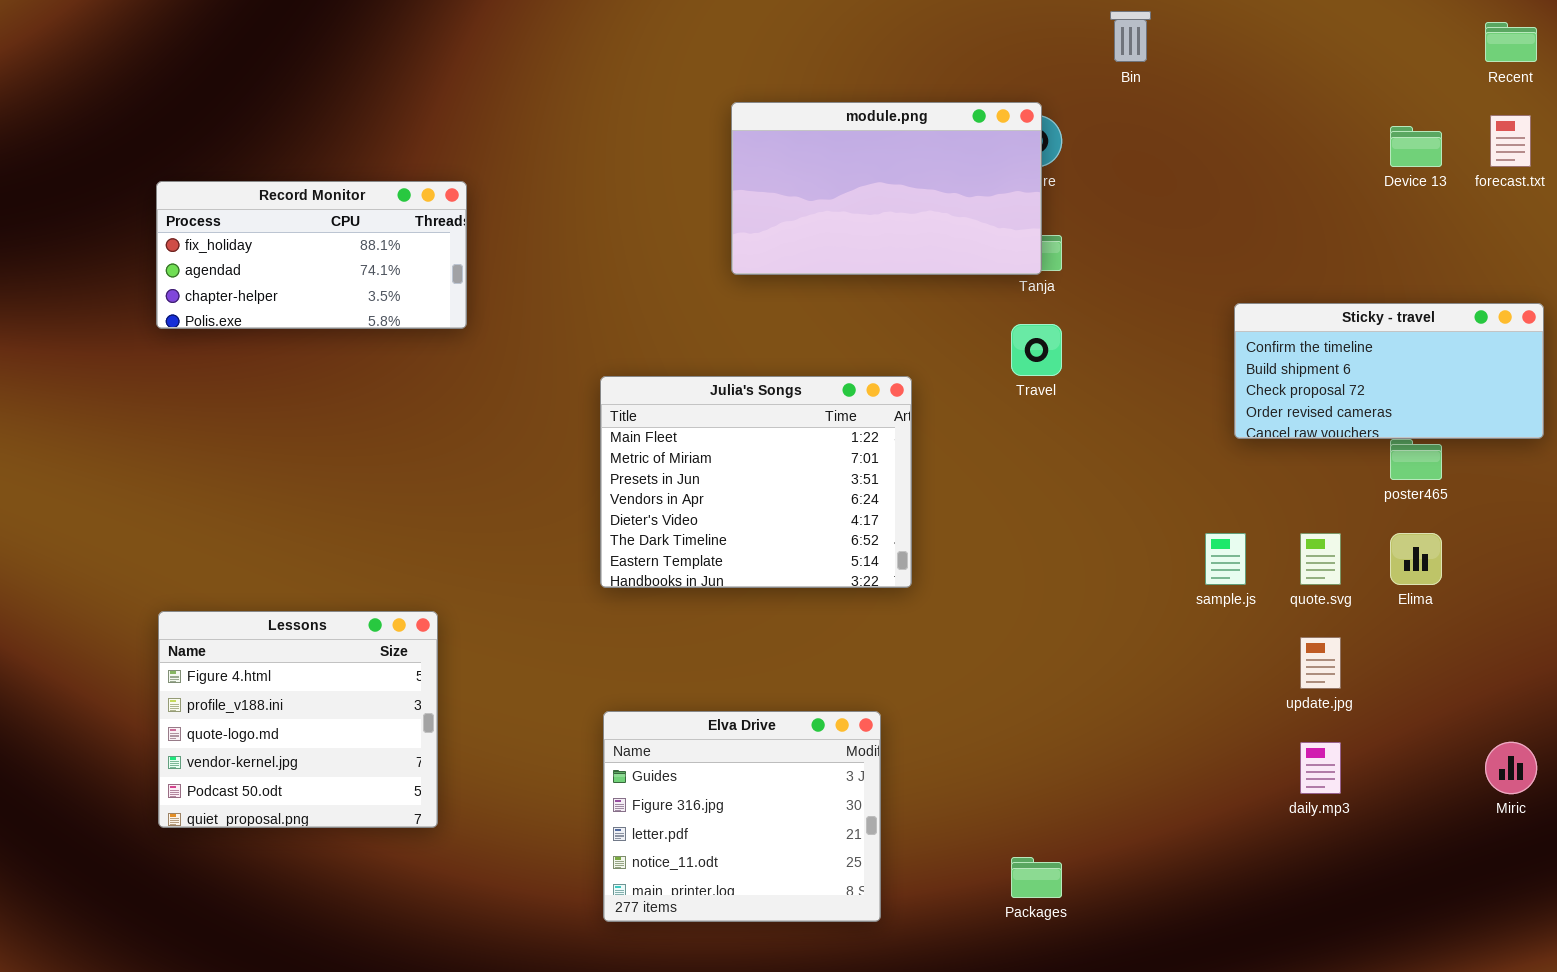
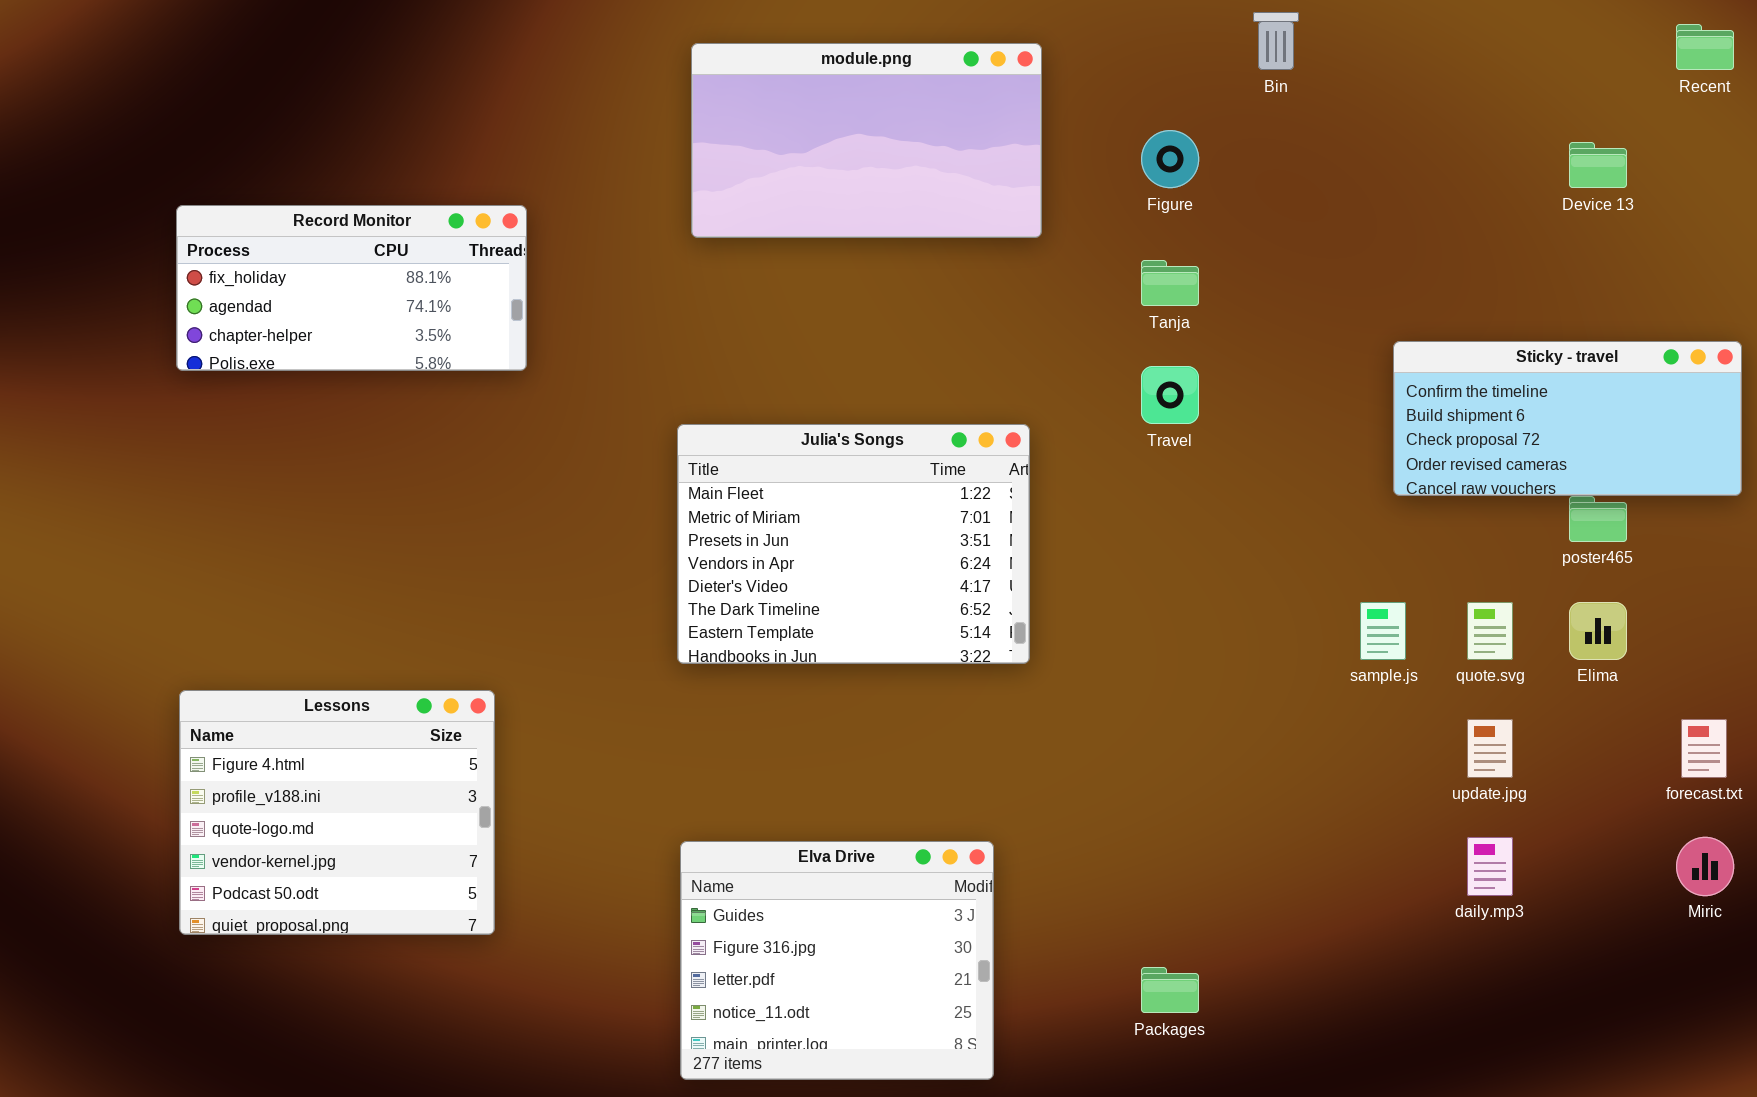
module.png: [731,102,1042,275] -> [691,43,1042,238], moved
forecast.txt: [1490,115,1531,167] -> [1681,719,1727,778], moved
Elva Drive: [603,711,881,922] -> [680,841,994,1080], moved

